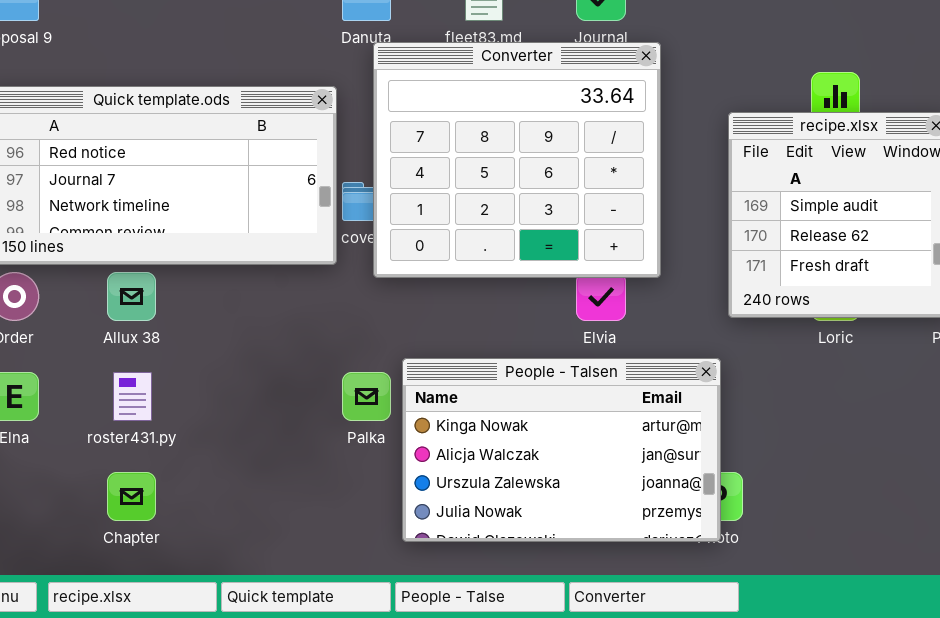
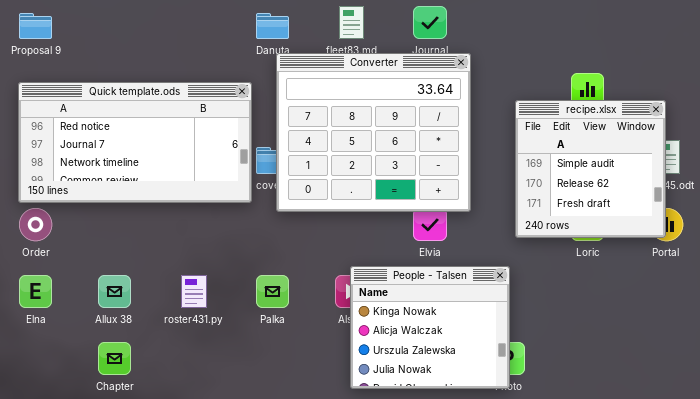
Allux 38: [107,272,156,321] -> [98,275,131,308], moved
People - Talsen: [402,358,721,542] -> [350,266,510,389], resized
roster431.py: [113,372,152,421] -> [181,275,207,308], moved

